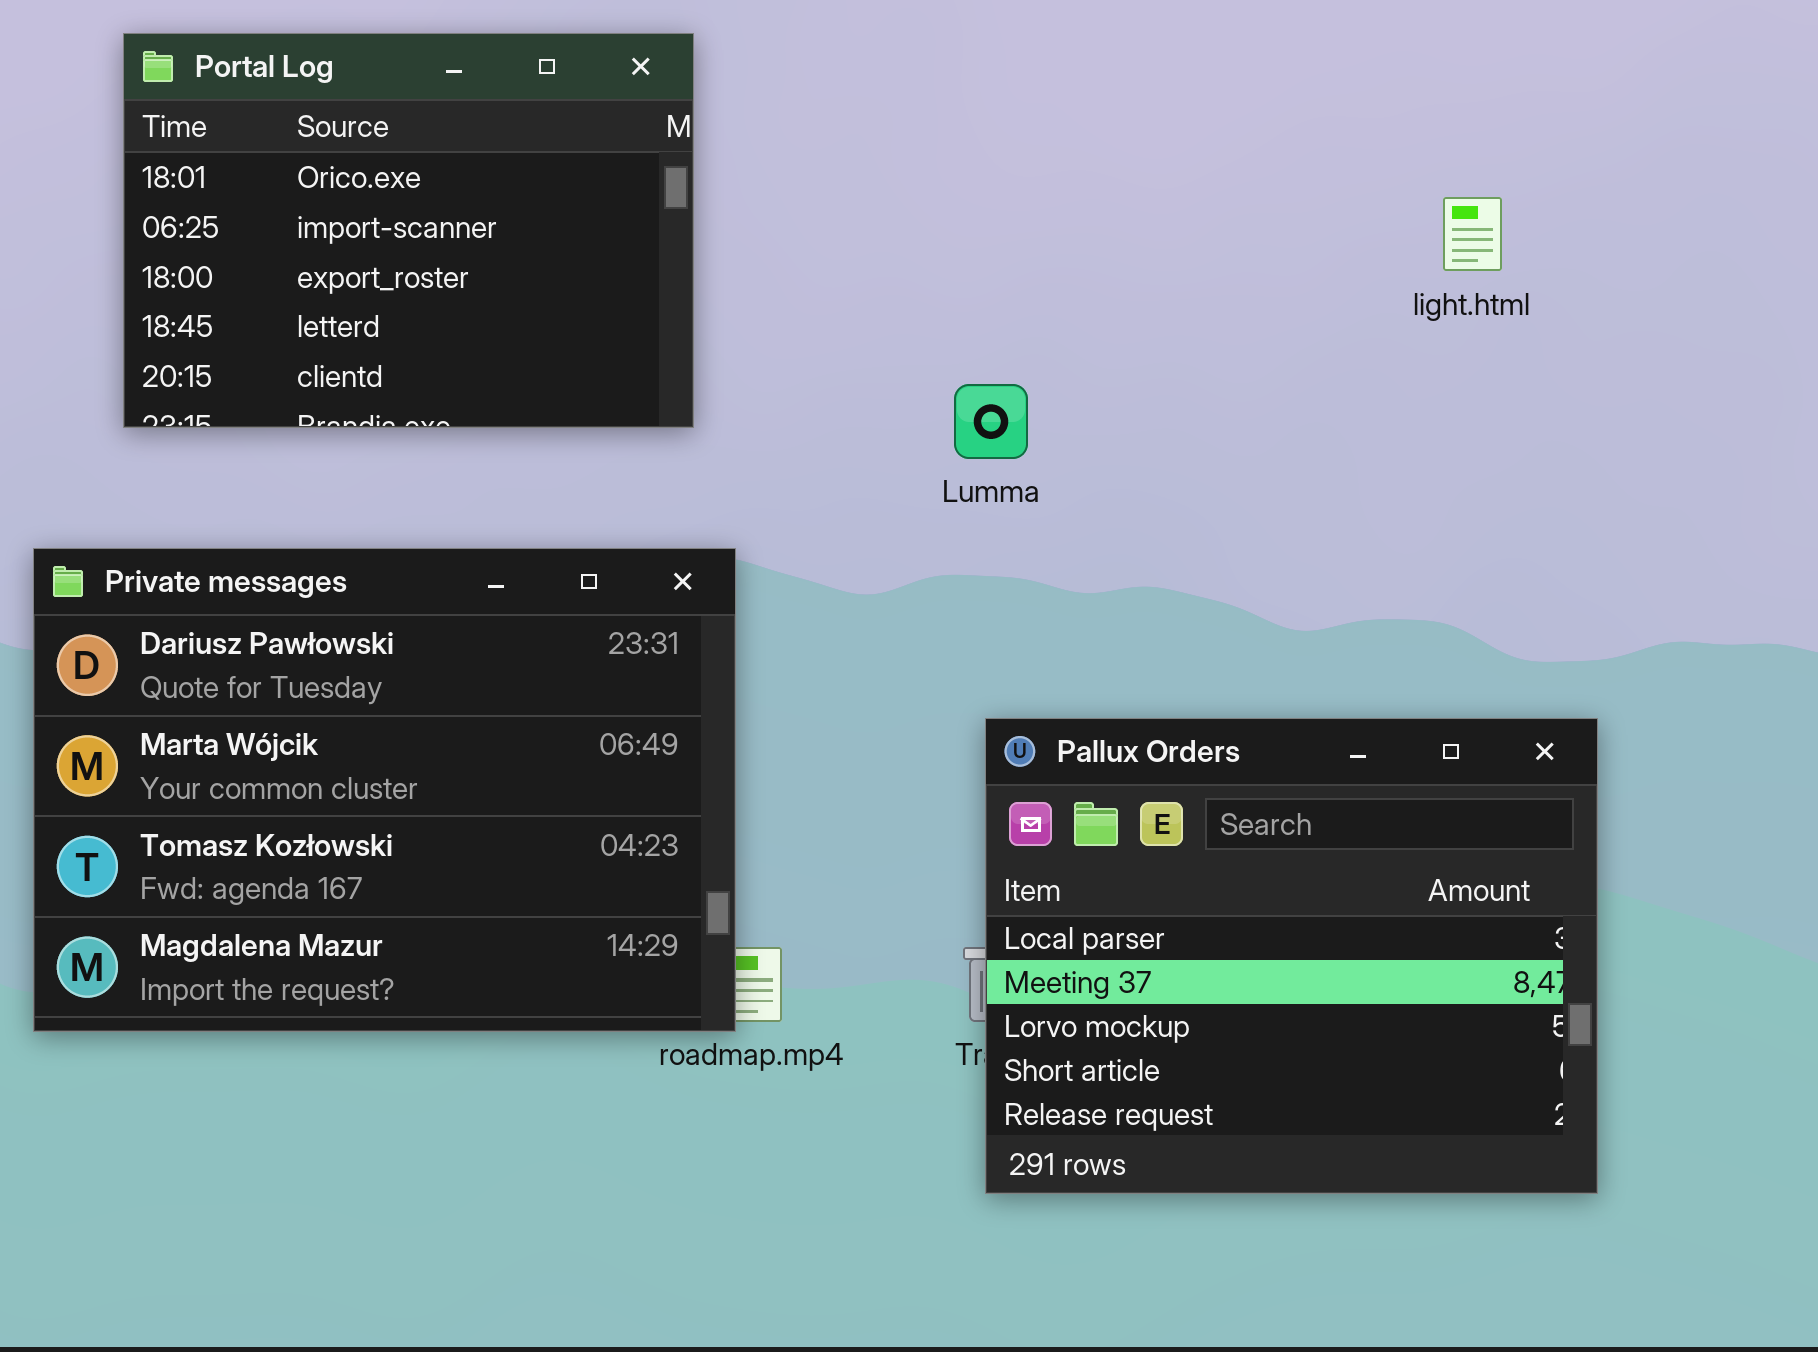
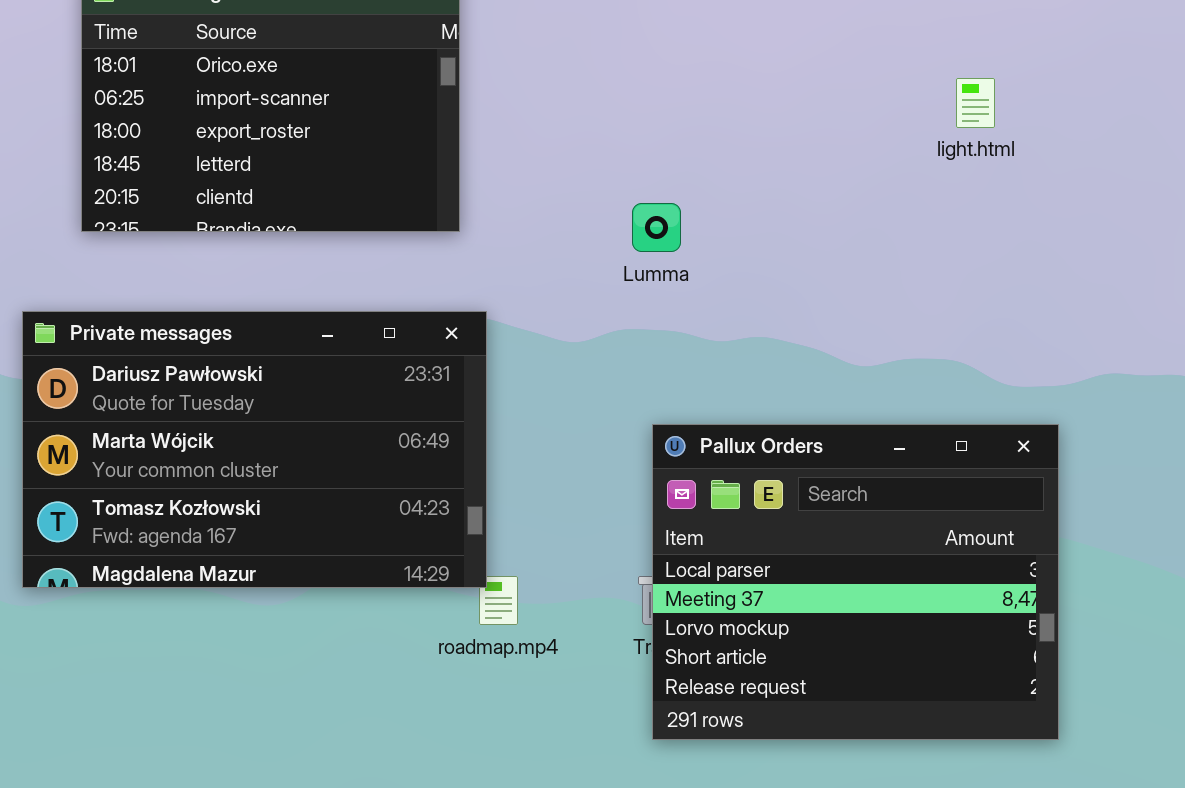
Private messages: [33,548,736,1032] -> [22,311,487,588], resized

